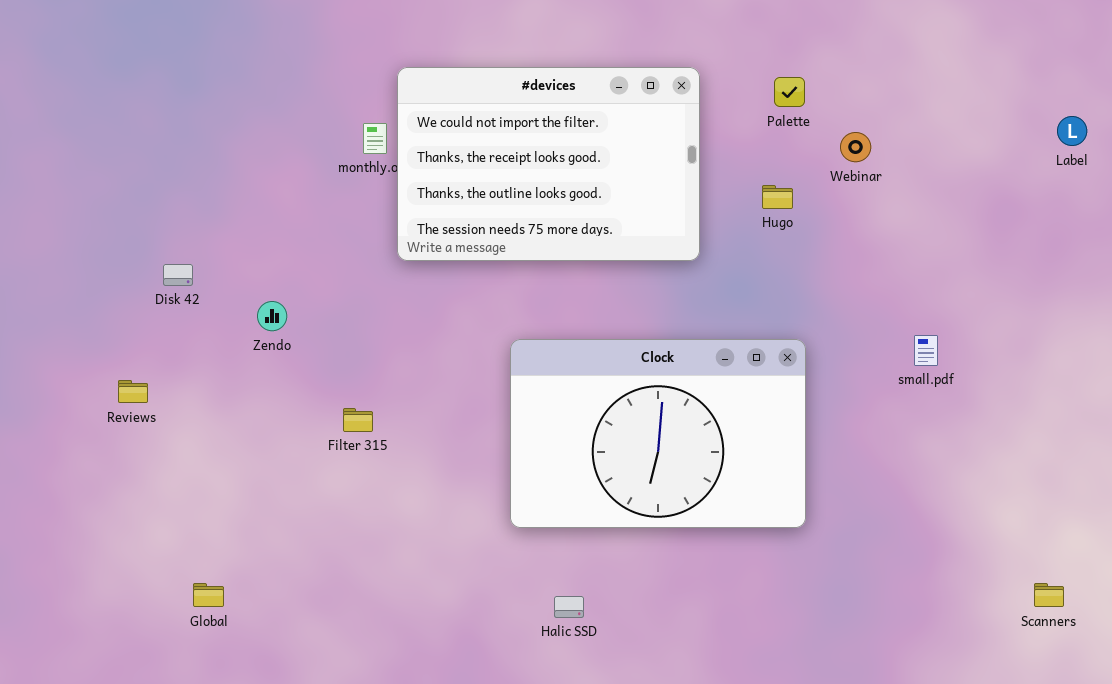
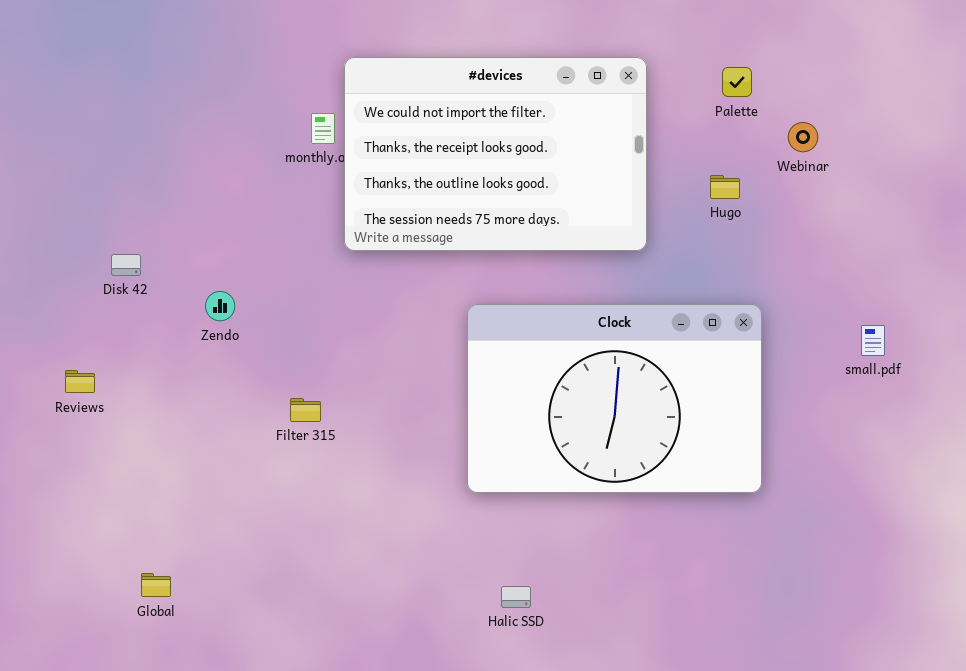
Clock: [510,339,806,528] -> [467,304,762,493], moved

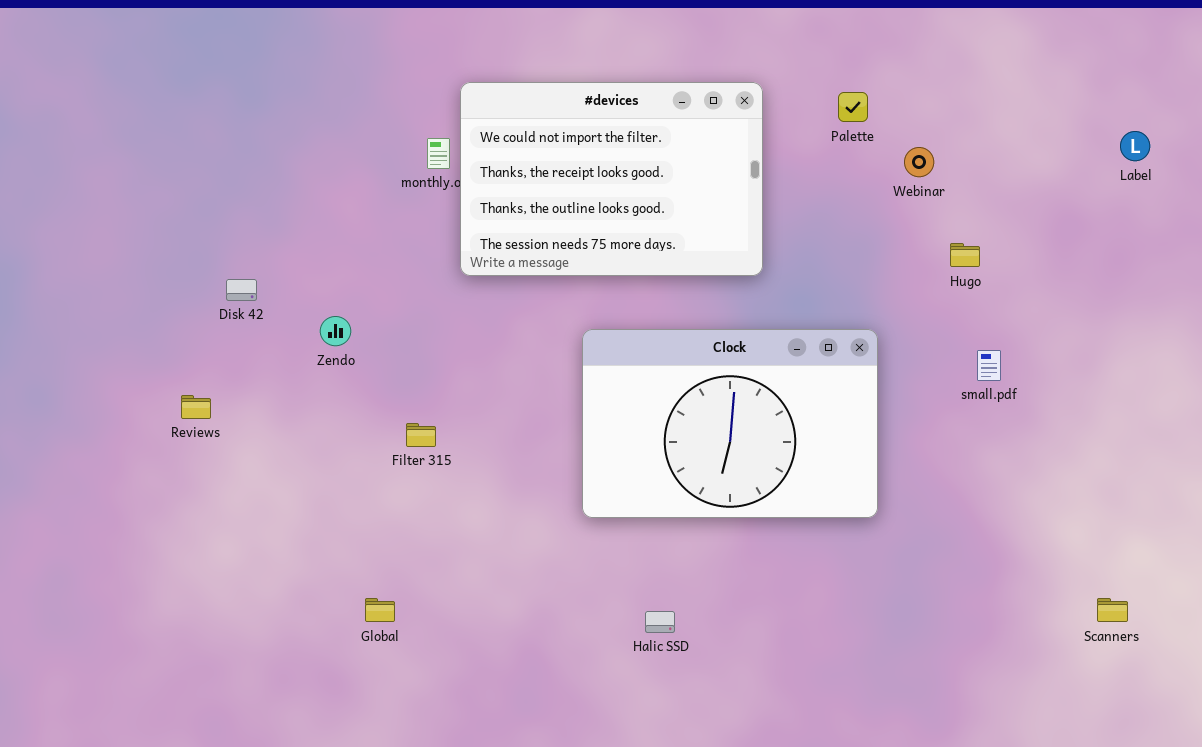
Hugo: [710,175,740,199] -> [950,243,980,267], moved
Global: [141,573,171,597] -> [365,598,395,622], moved
Halic SSD: [501,586,531,608] -> [645,611,675,633], moved

